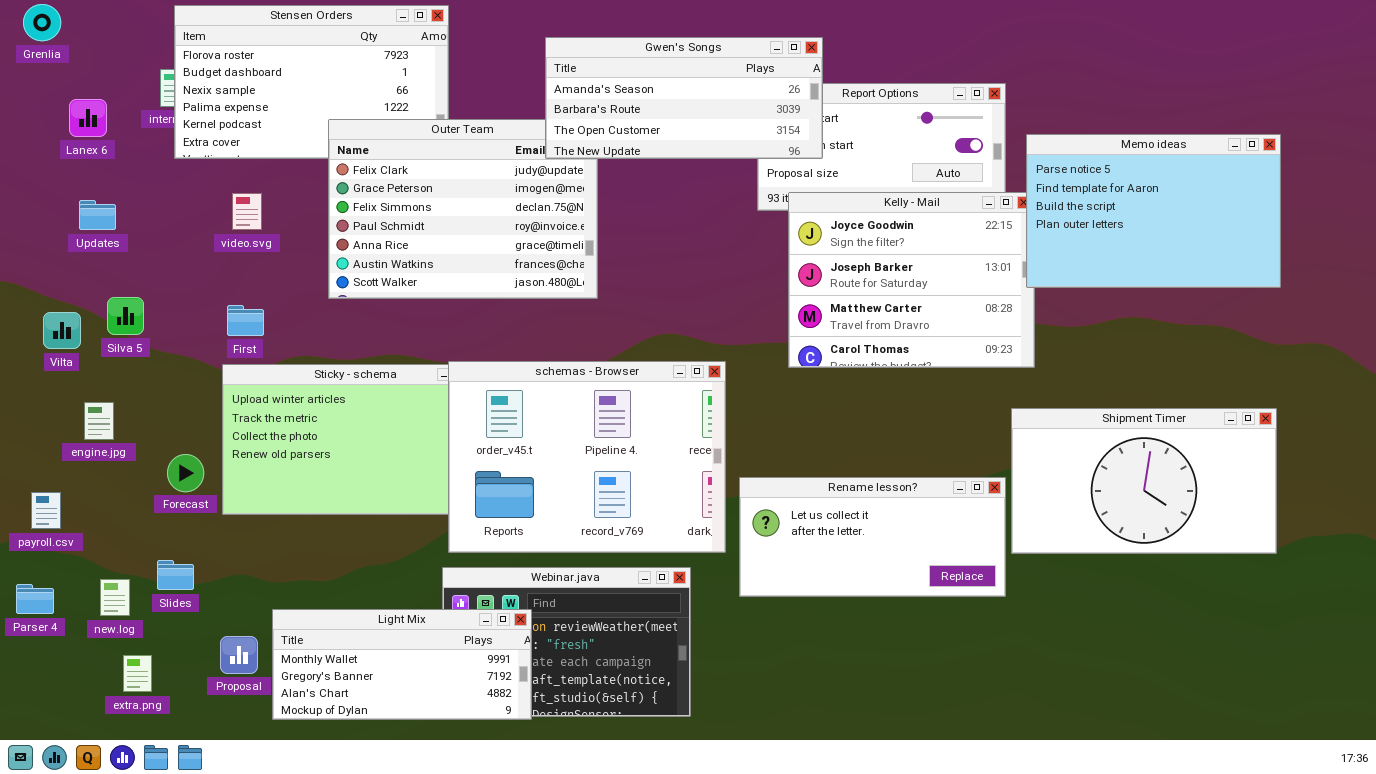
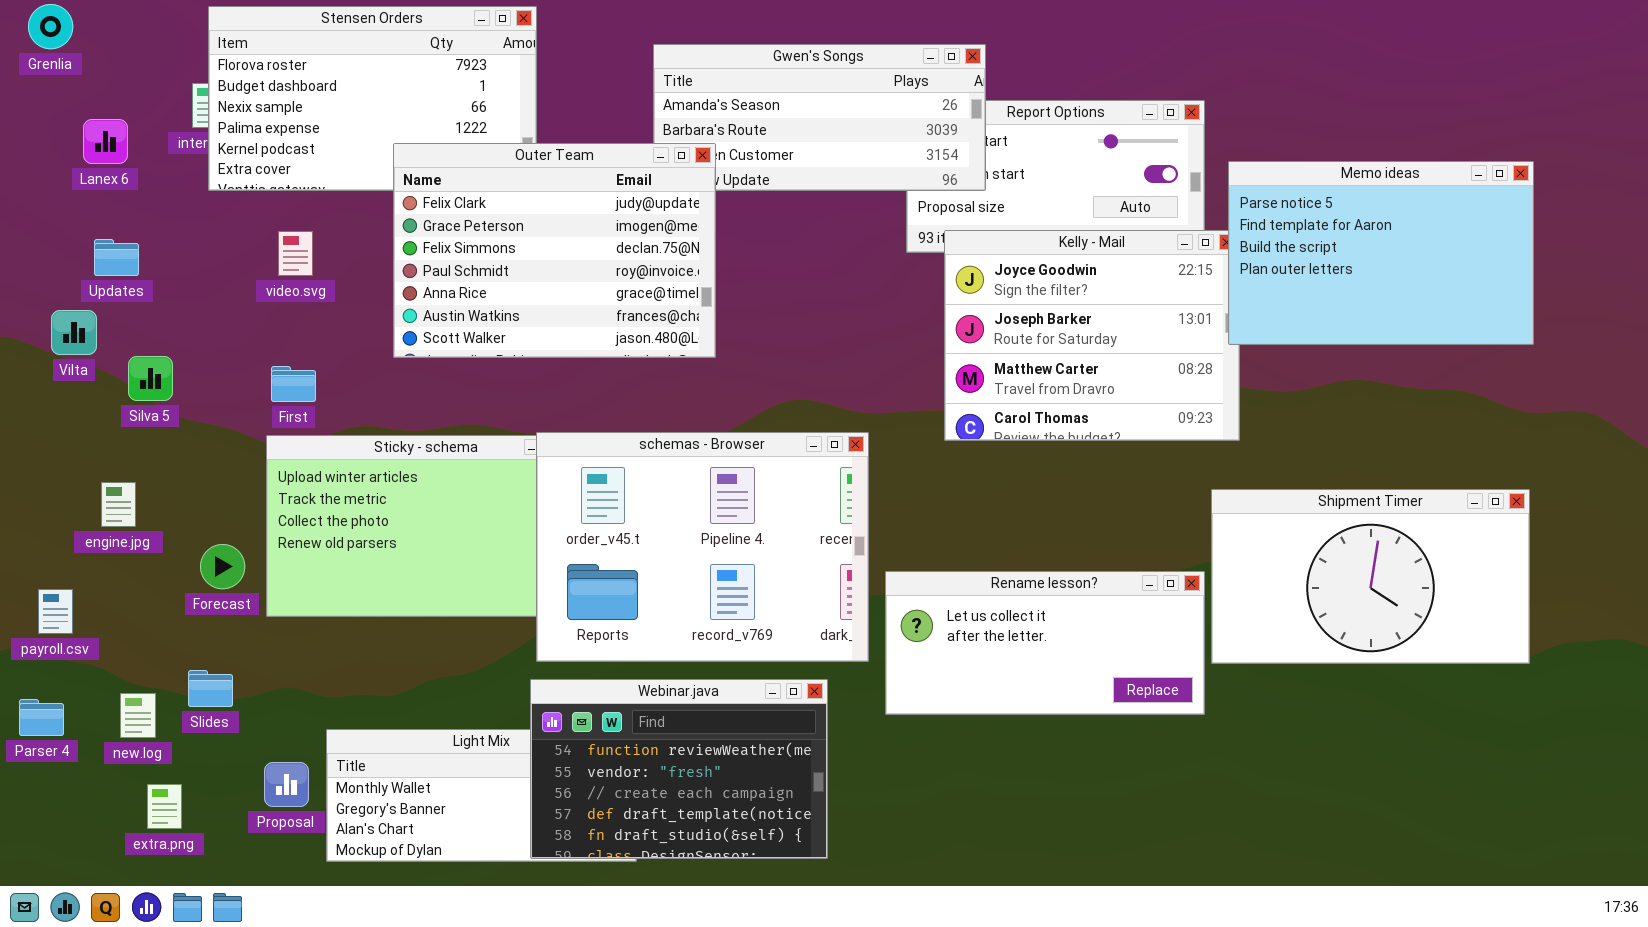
Outer Team: [328,119,598,299] -> [393,143,716,358], raised
Vilta: [43,312,81,349] -> [51,310,97,355], moved
Webinar.java: [442,567,691,717] -> [530,679,828,859], raised

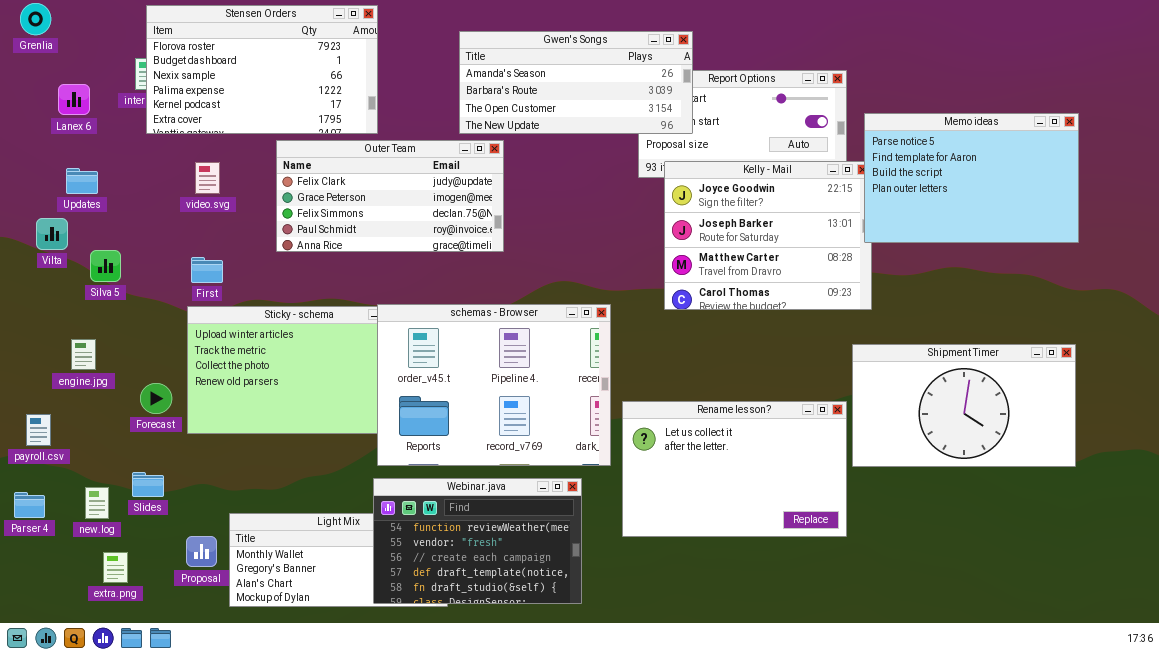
Outer Team: [393,143,716,358] -> [276,140,504,252], resized
Rename lesson?: [885,571,1205,715] -> [622,401,847,537], resized

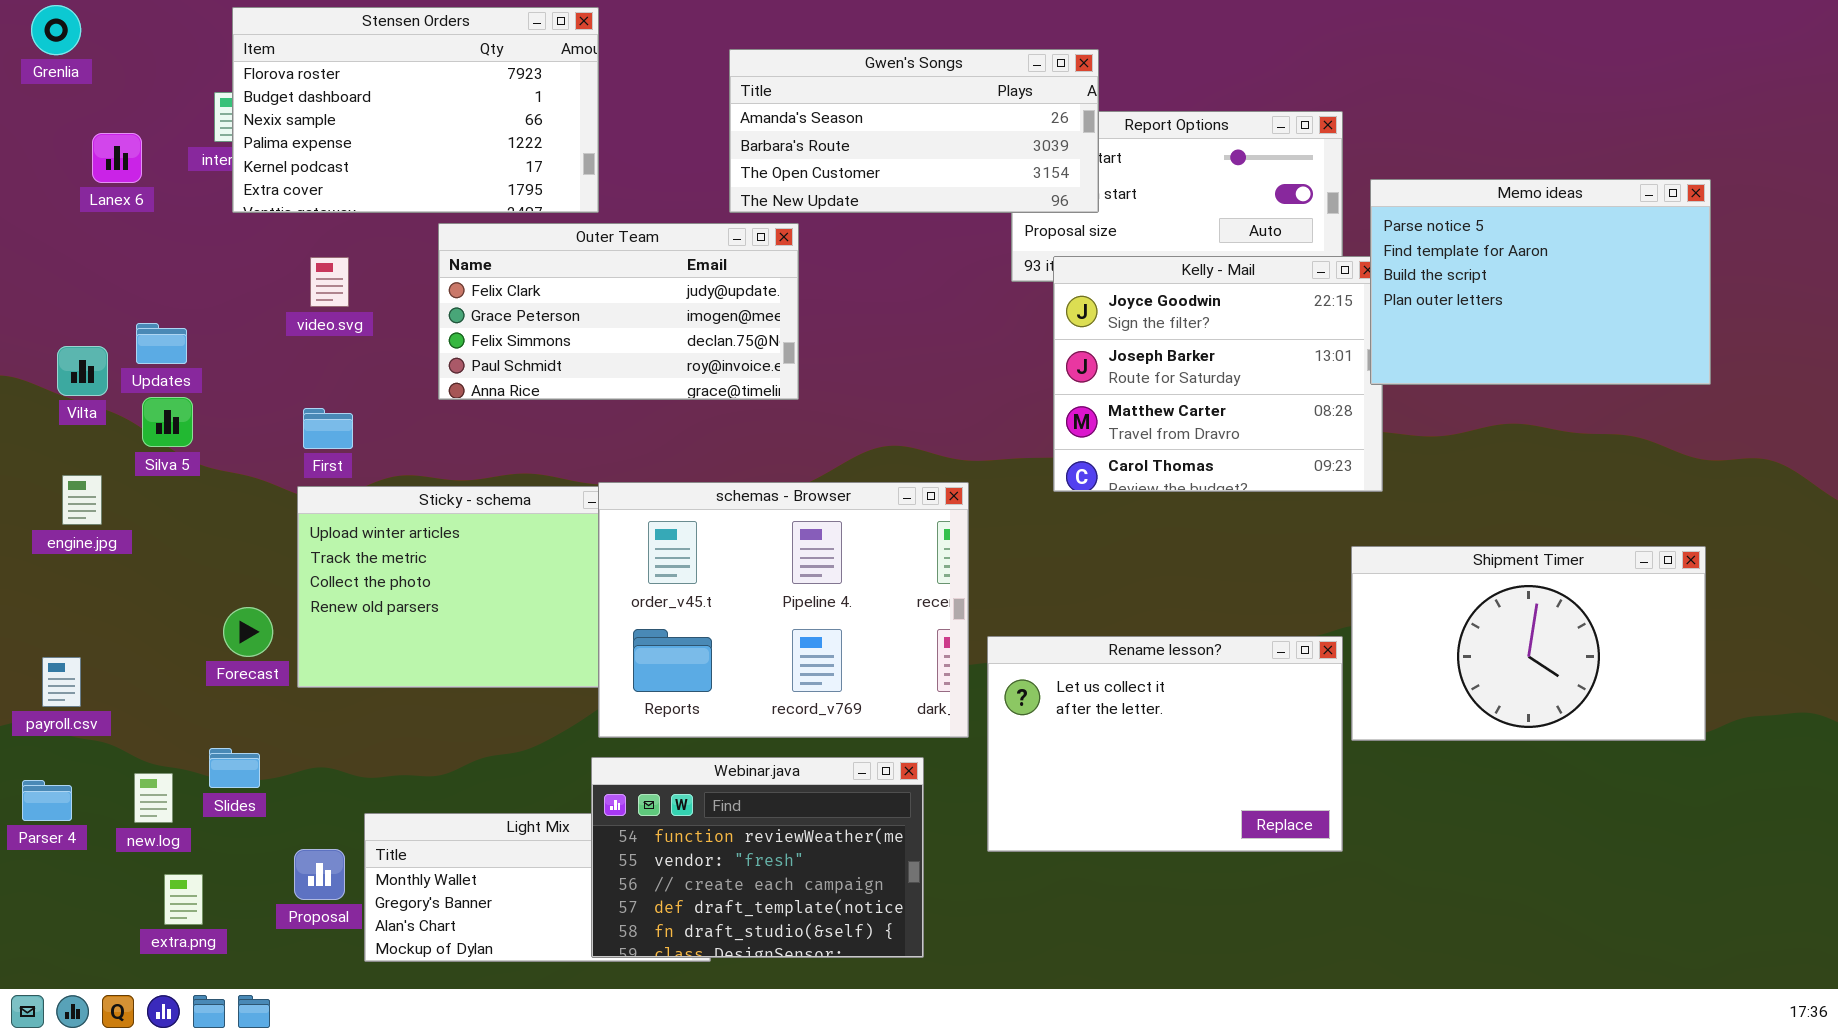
Updates: [66,168,98,194] -> [136,323,187,364], moved
engine.jpg: [71,339,96,370] -> [62,475,102,525], moved

